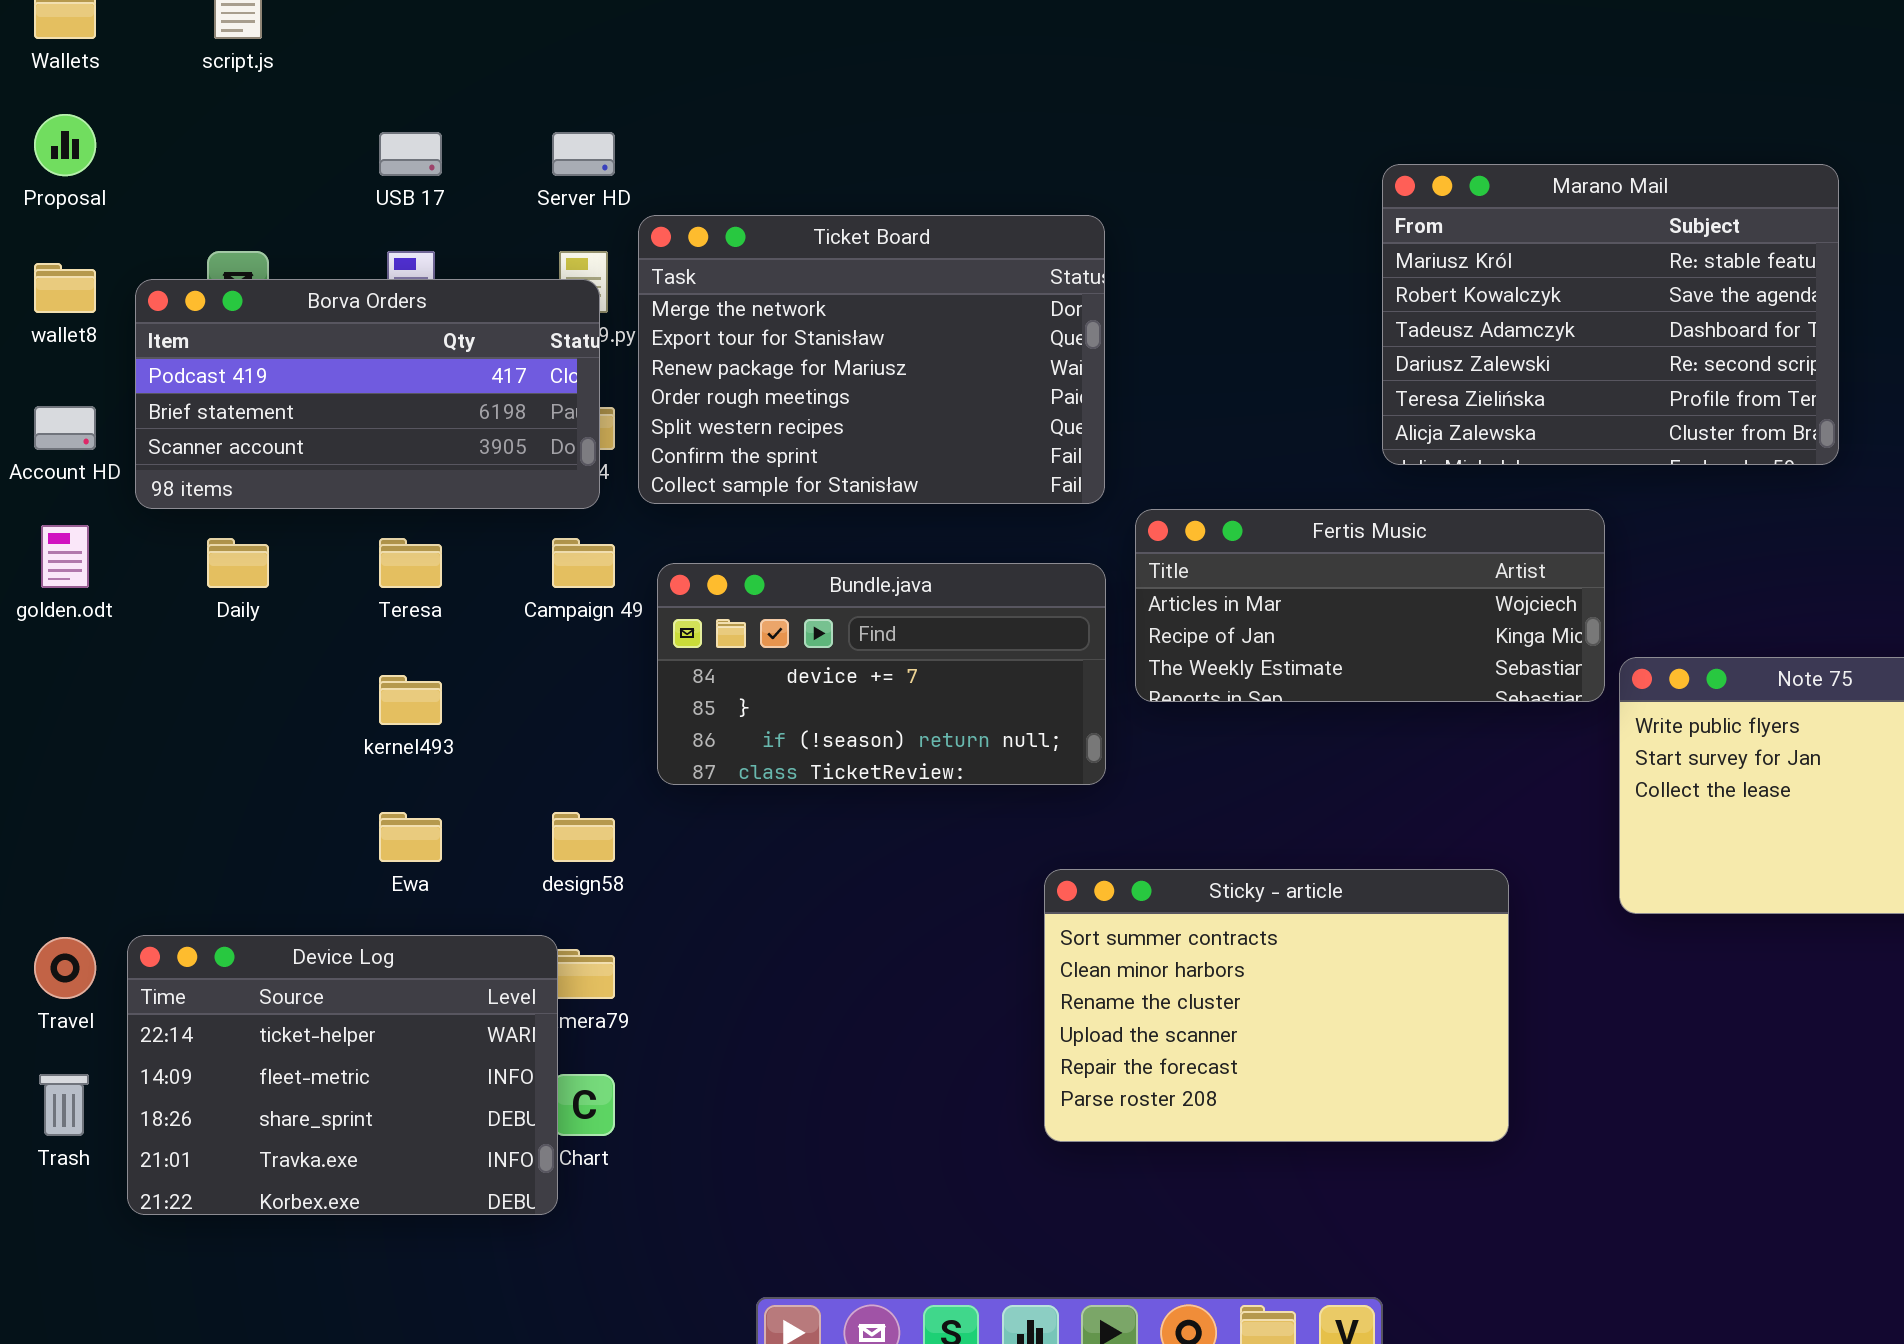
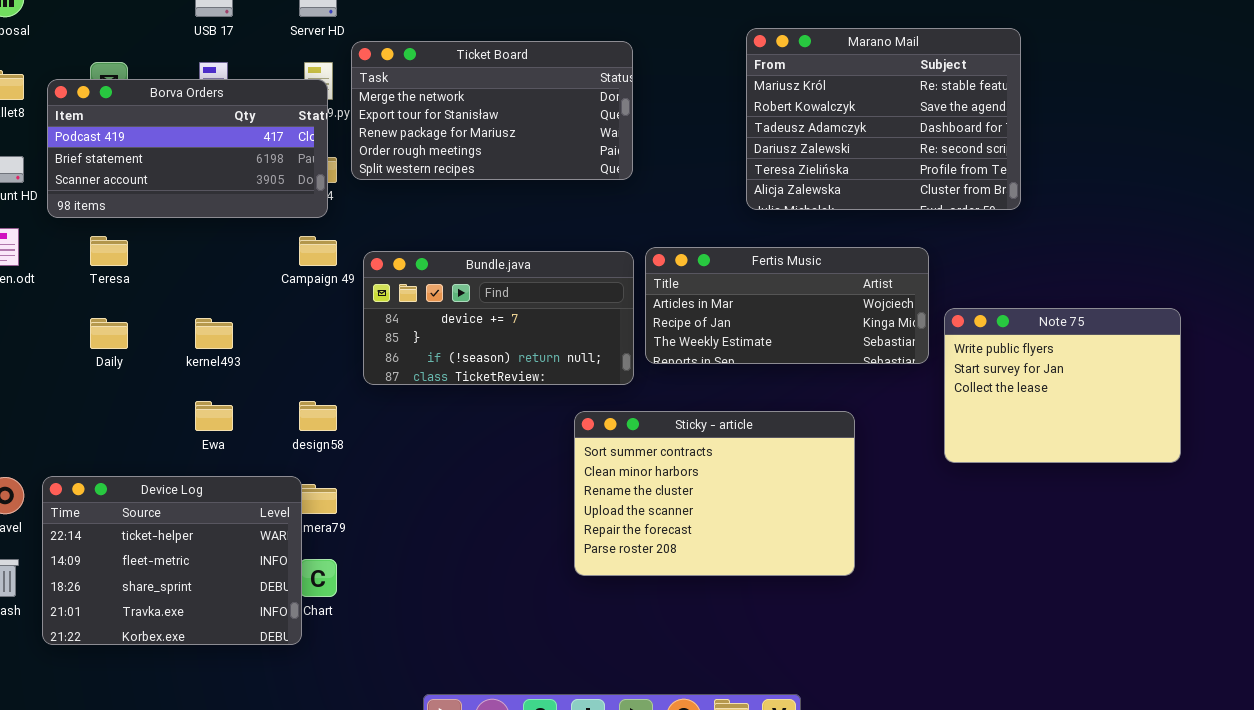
Marano Mail: [1382,164,1839,465] -> [746,28,1021,210], moved
Ticket Board: [638,215,1105,504] -> [351,41,633,180], resized
Fertis Music: [1135,509,1605,702] -> [645,247,929,364], moved
Daily: [207,538,269,588] -> [90,318,128,349], moved
Teresa: [379,538,442,588] -> [90,236,128,266], moved
Sticky - article: [1044,869,1509,1142] -> [574,411,855,576], moved

